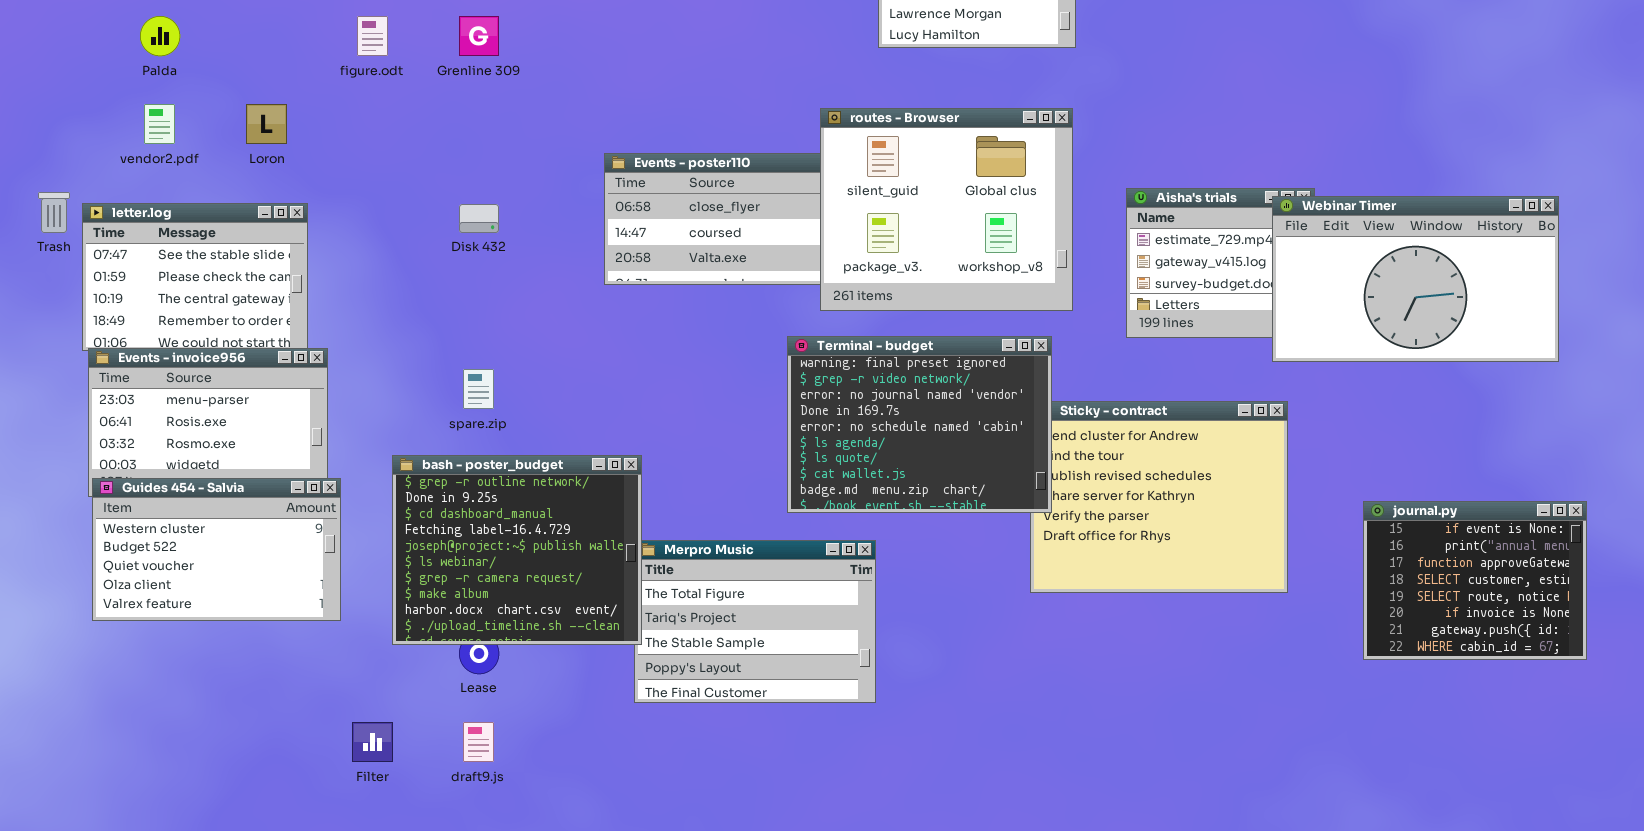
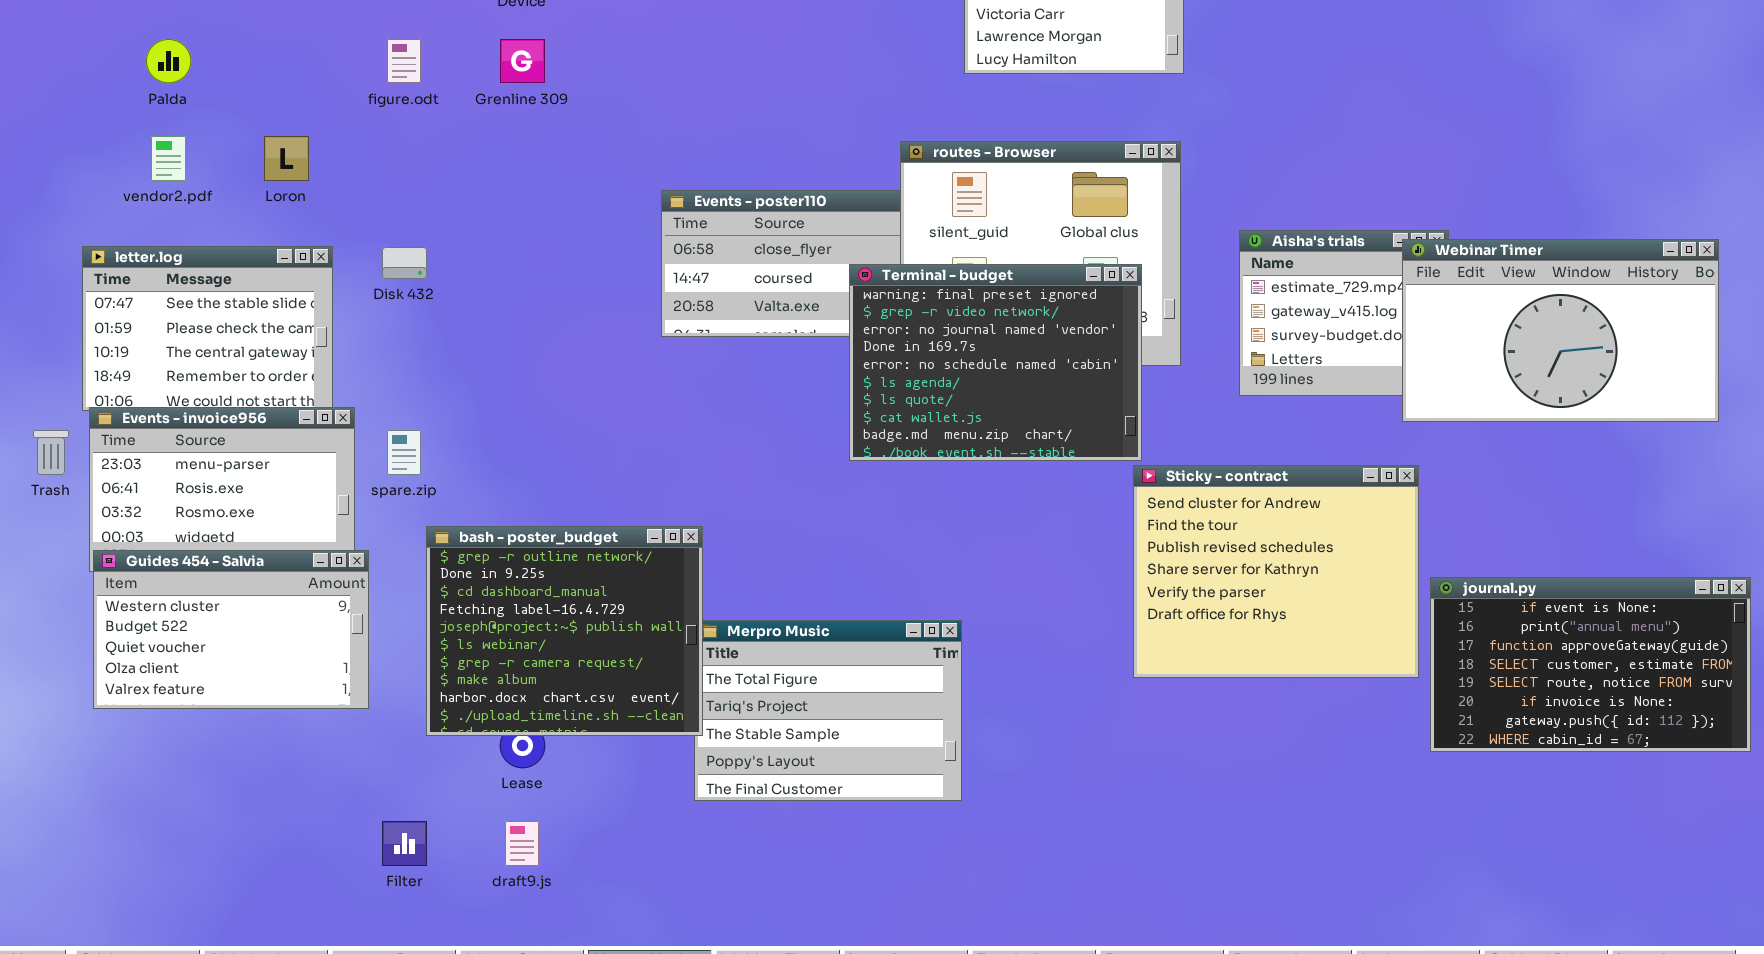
Trash: [38,192,70,233] -> [33,430,69,475], moved
Disk 432: [459,204,499,233] -> [382,247,427,279], moved
Terminal - budget: [787,336,1052,513] -> [849,264,1142,461], moved
spare.zip: [463,369,494,409] -> [387,430,421,475], moved
journal.py: [1363,501,1587,660] -> [1430,577,1751,752], resized

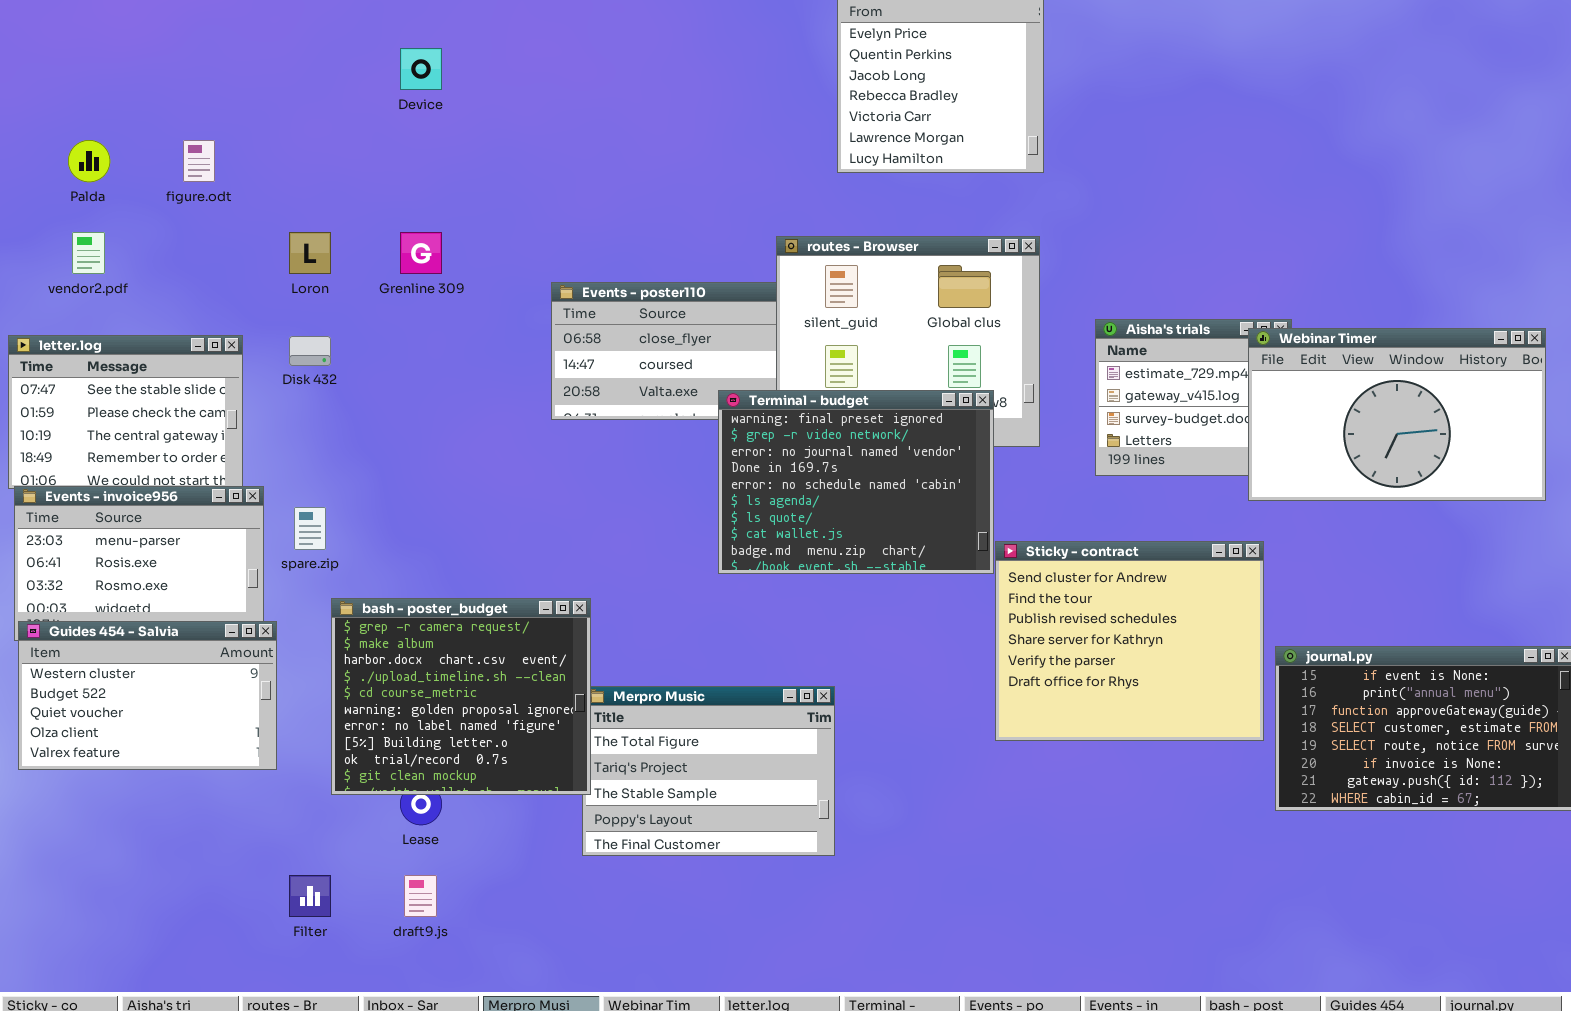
figure.odt: [387,39,421,83] -> [183,140,215,182], moved
Grenline 309: [500,39,545,83] -> [400,232,442,274], moved
Loron: [264,136,309,181] -> [289,232,331,274], moved
Terminal - budget: [849,264,1142,461] -> [718,390,994,574], moved
bash - poster_budget: [426,526,703,736] -> [331,598,591,795], scrolled down 6 rows

